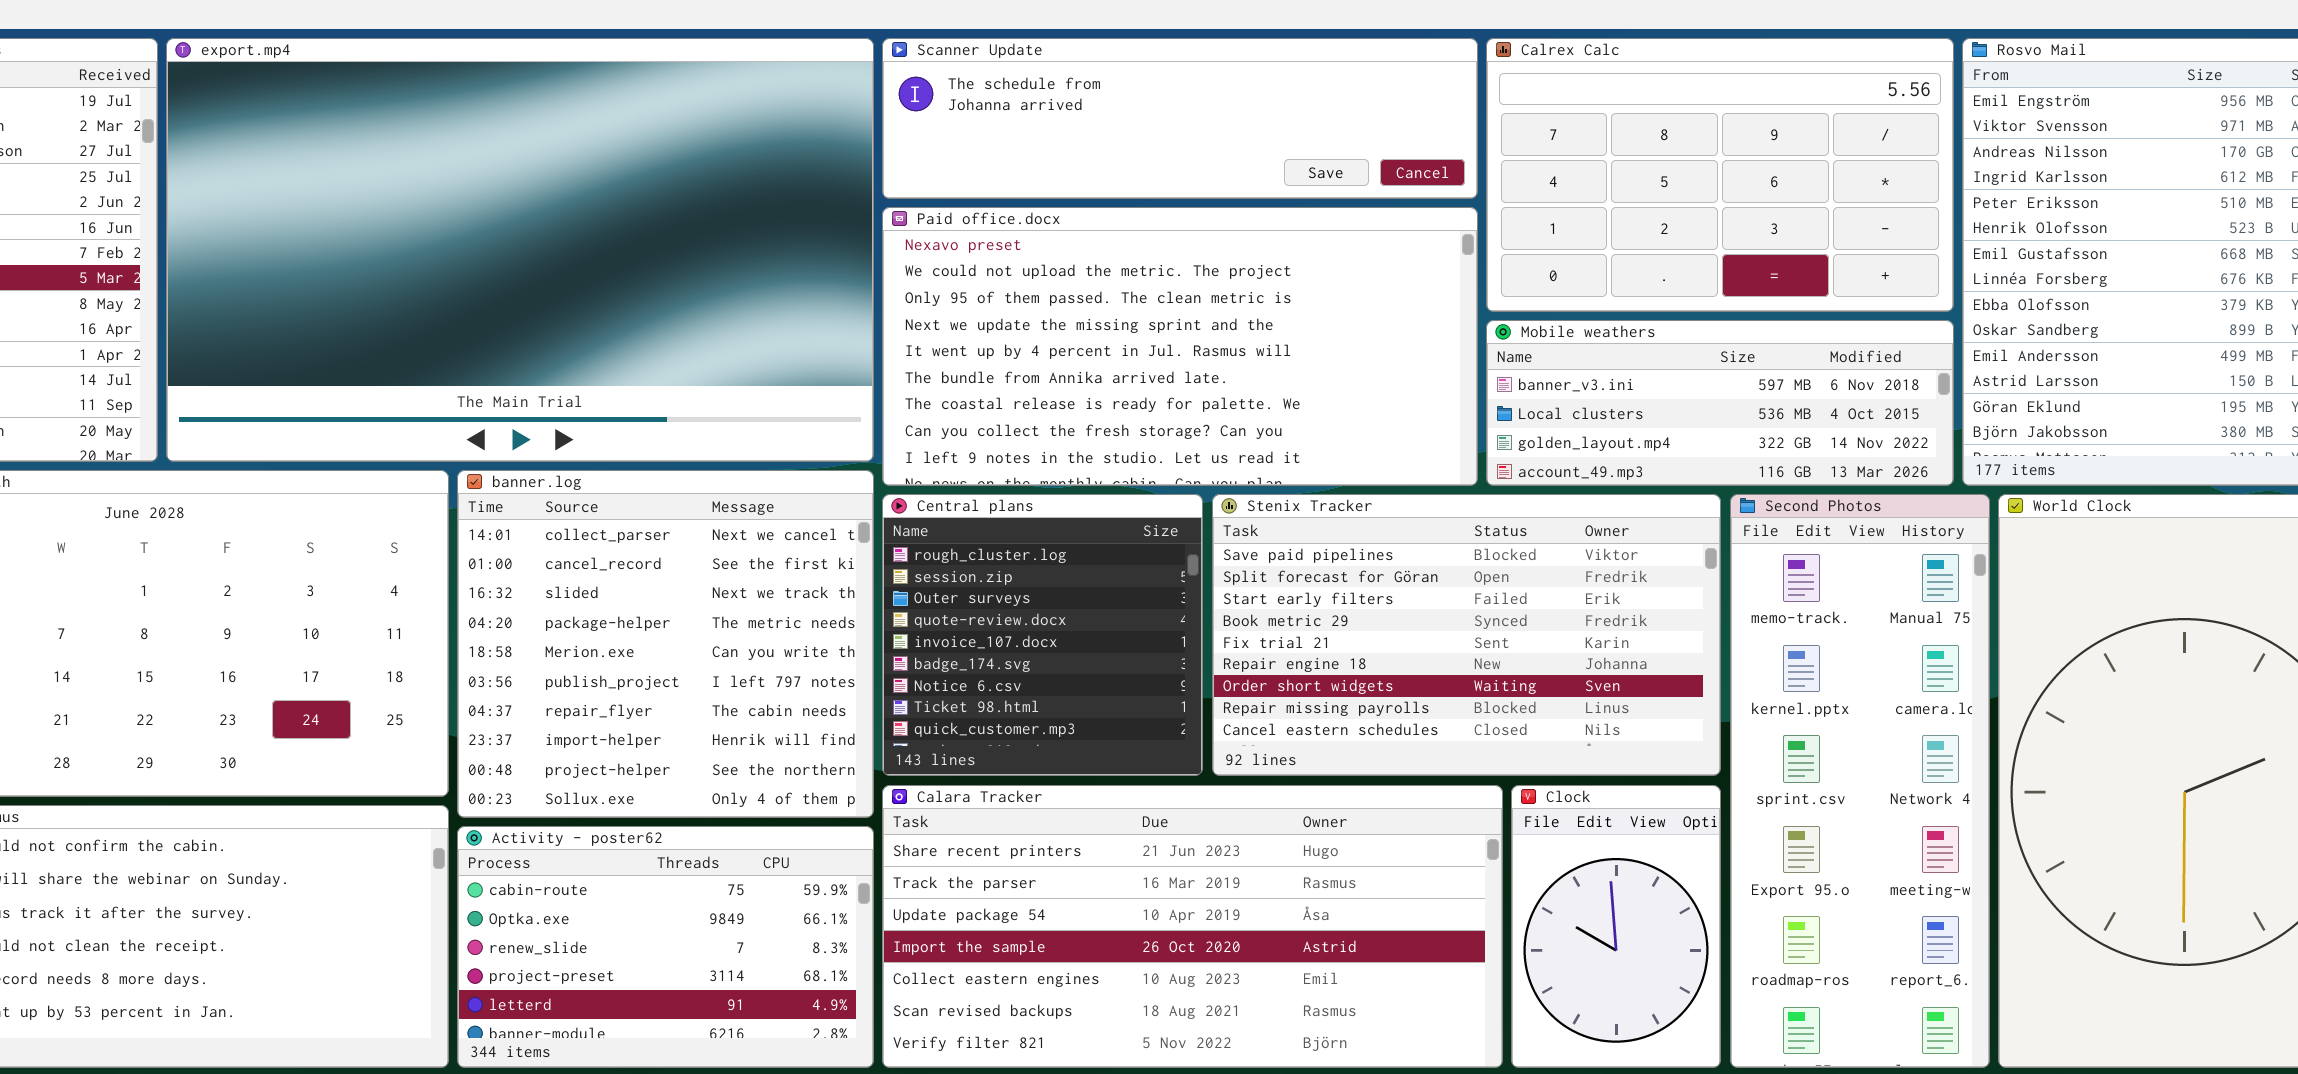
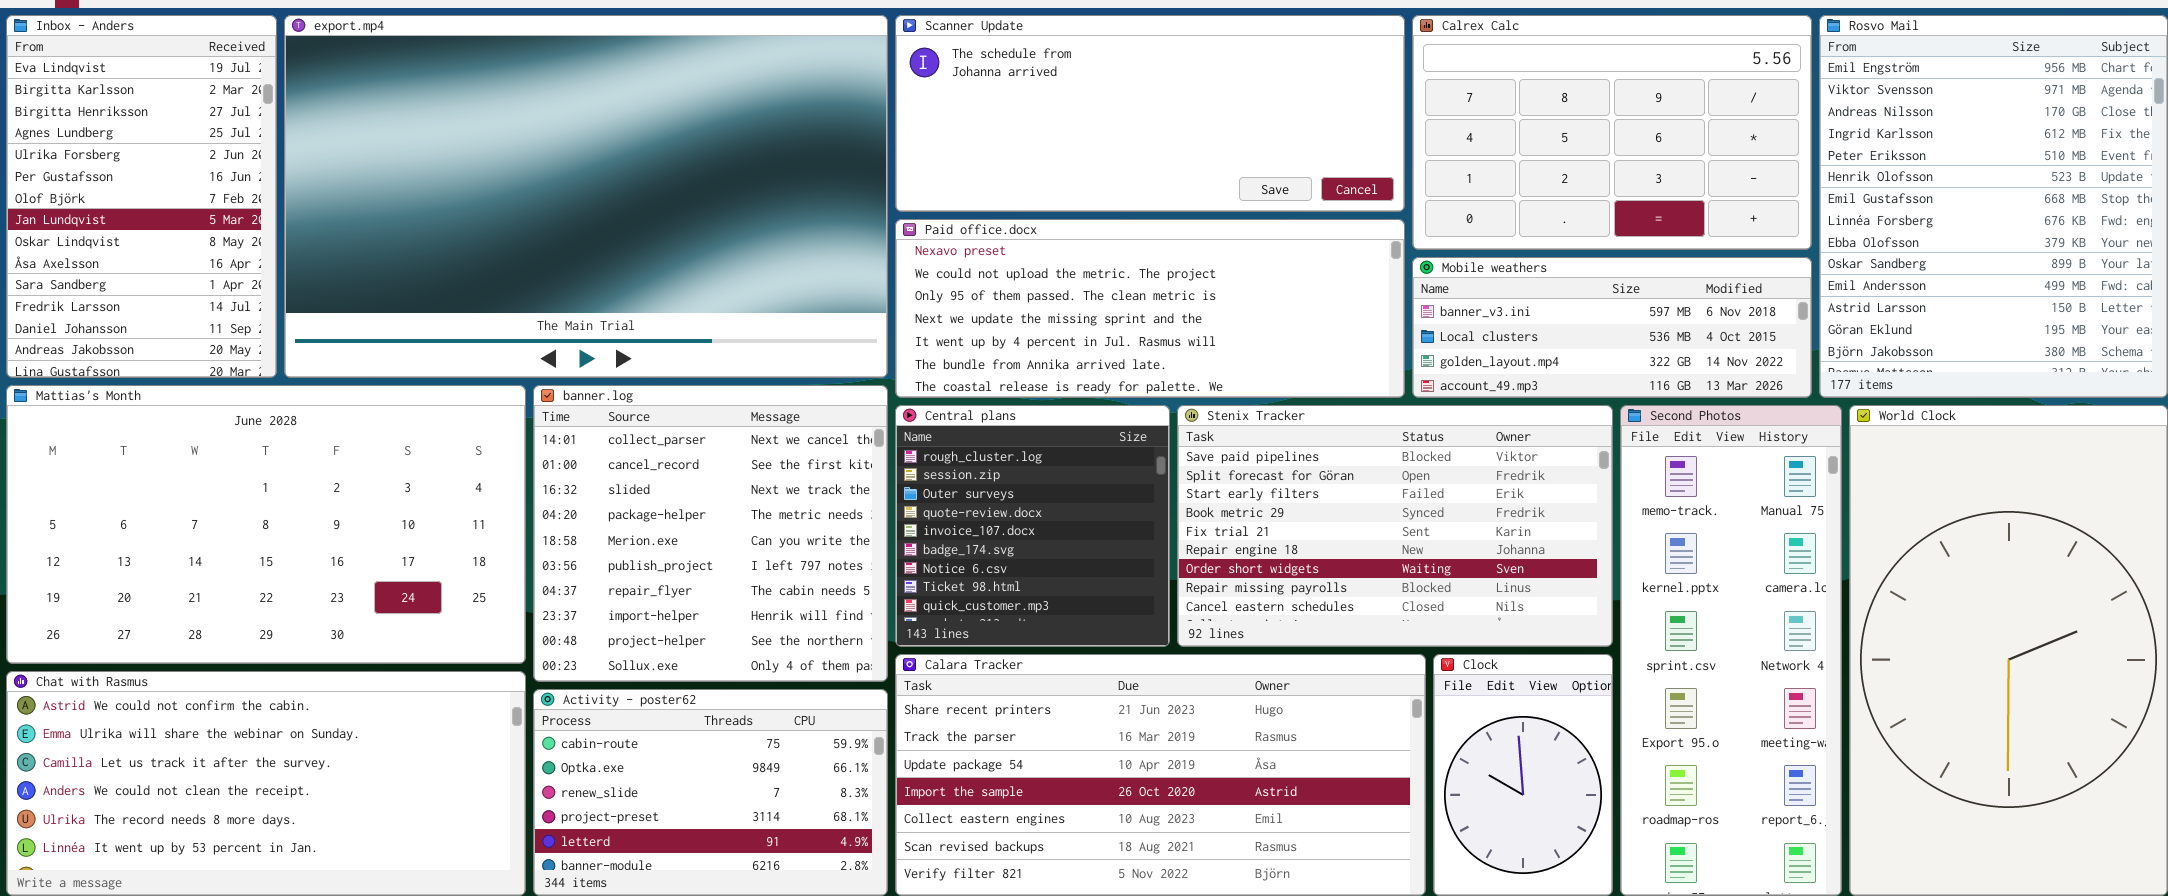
Scanner Update: [882,38,1478,199] -> [895,15,1405,212], resized
Paid office.docx: [882,207,1478,486] -> [895,219,1405,398], resized

